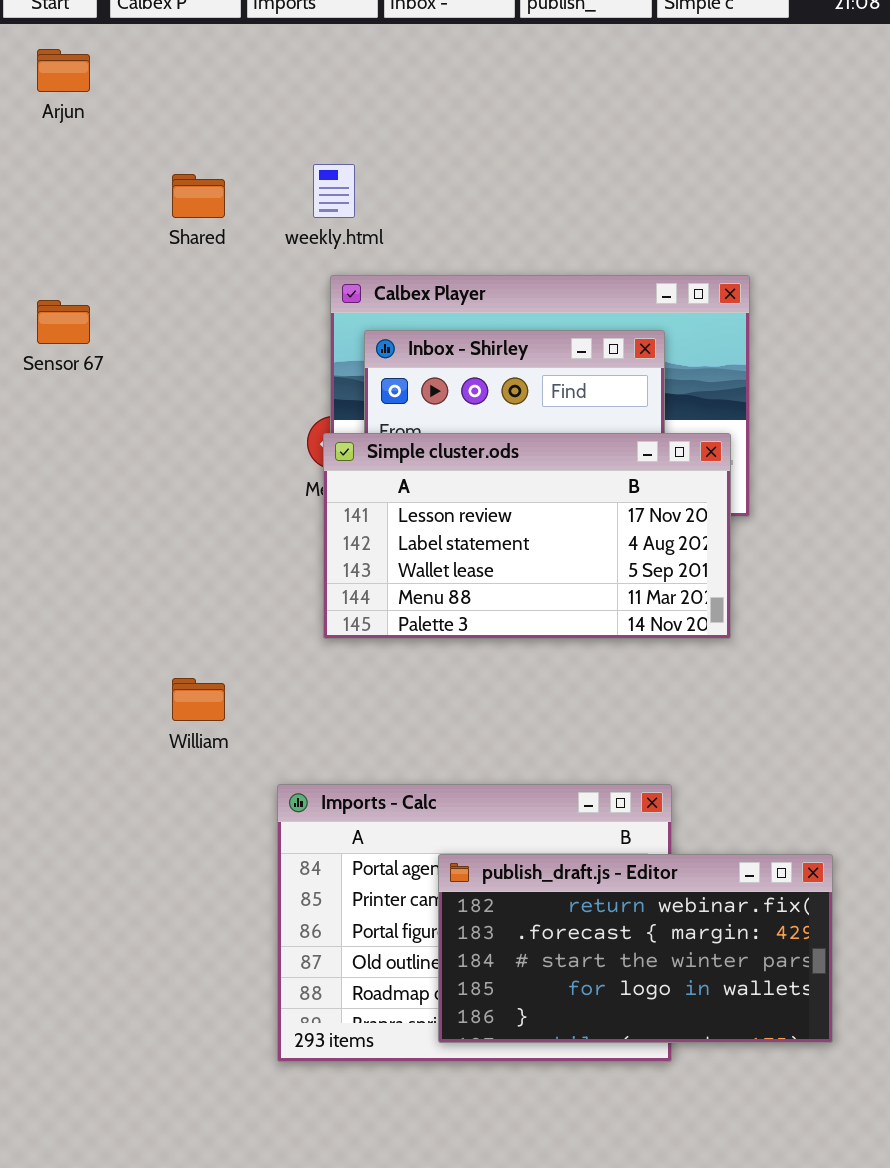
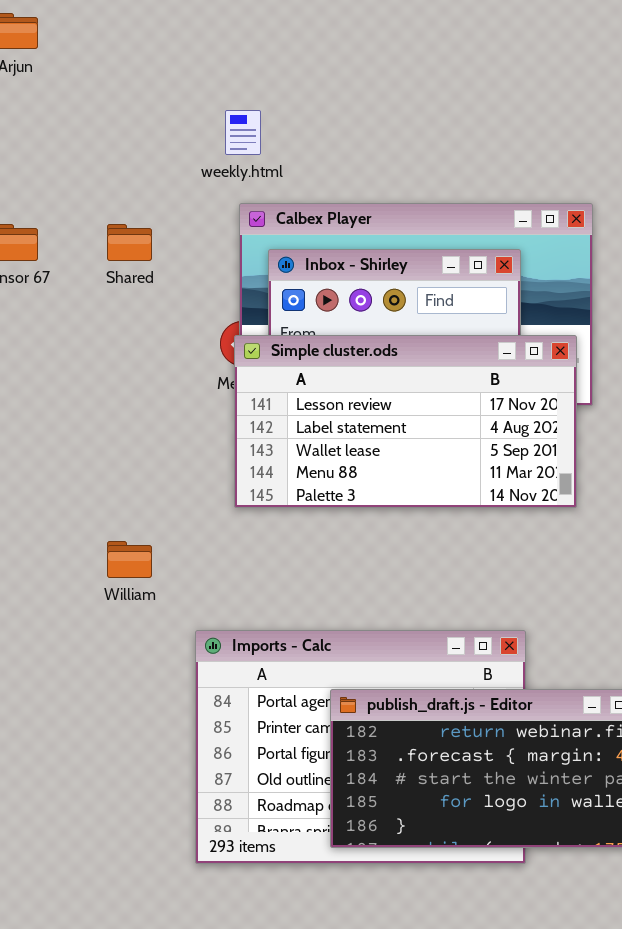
Shared: [172,174,225,218] -> [107,224,152,261], moved

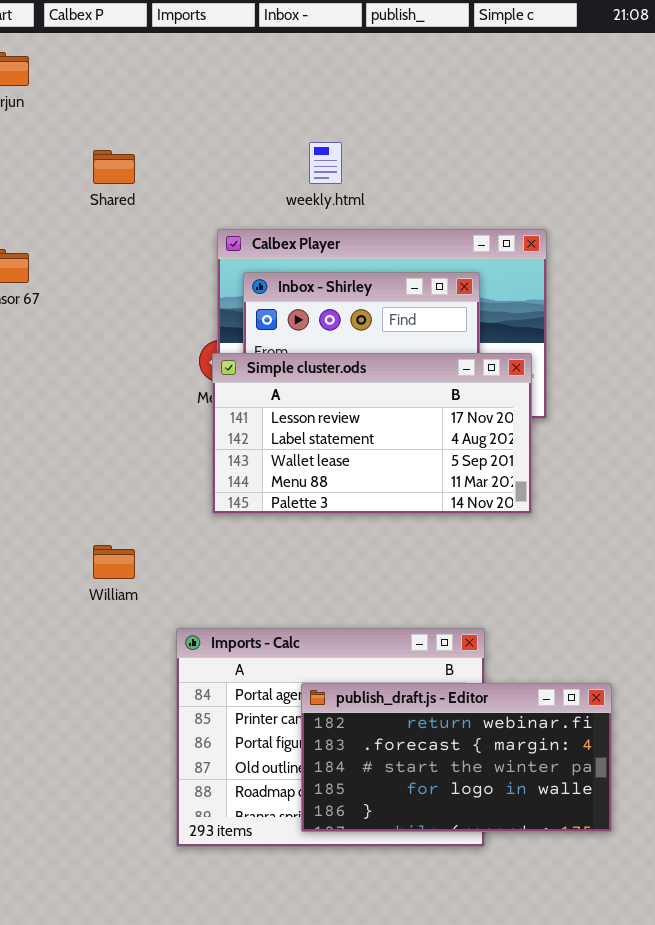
weekly.html: [225,110,261,155] -> [309,142,342,184], moved
Shared: [107,224,152,261] -> [93,150,135,184], moved

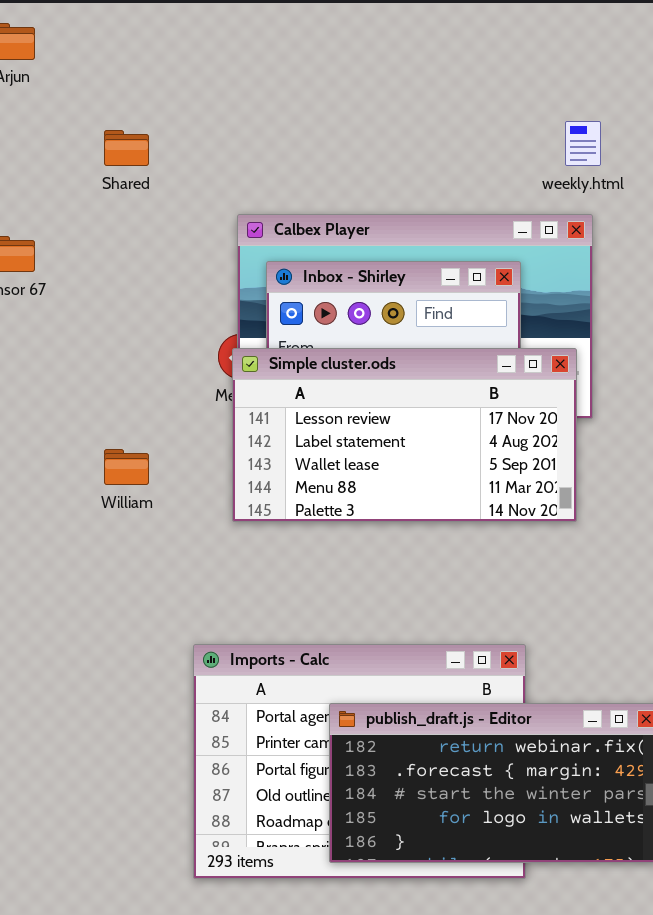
weekly.html: [309,142,342,184] -> [565,121,601,166], moved
William: [93,545,135,579] -> [104,449,149,485], moved

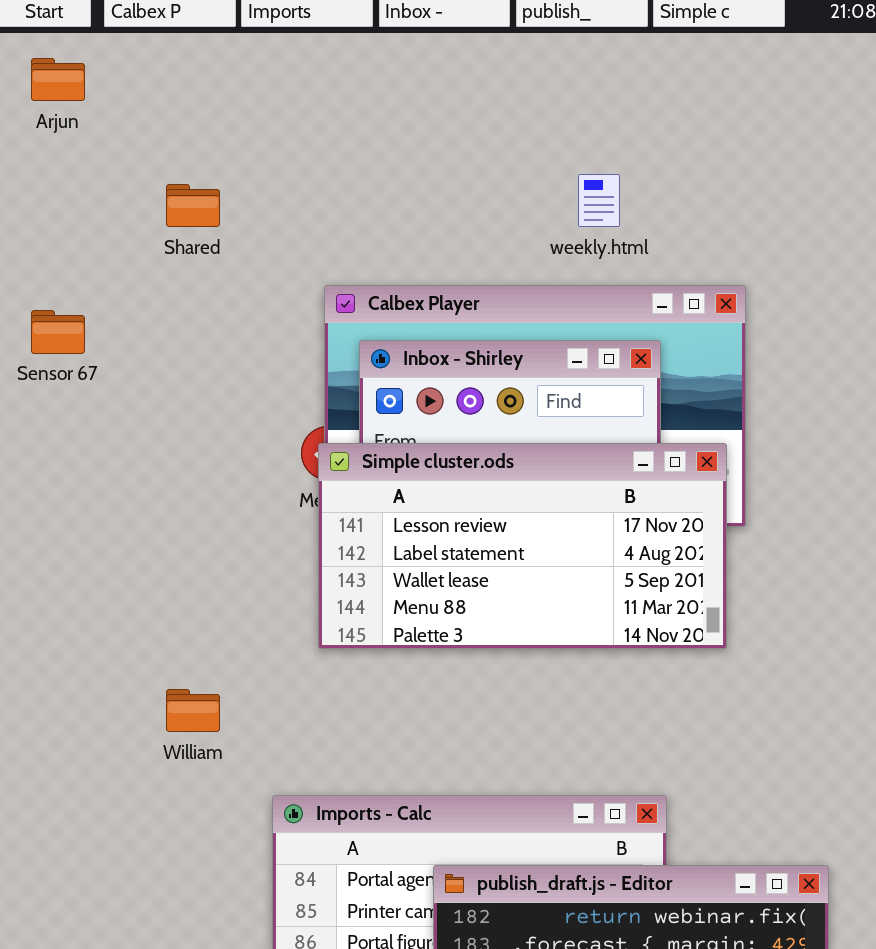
weekly.html: [565,121,601,166] -> [578,174,620,227], moved
William: [104,449,149,485] -> [166,689,220,732], moved

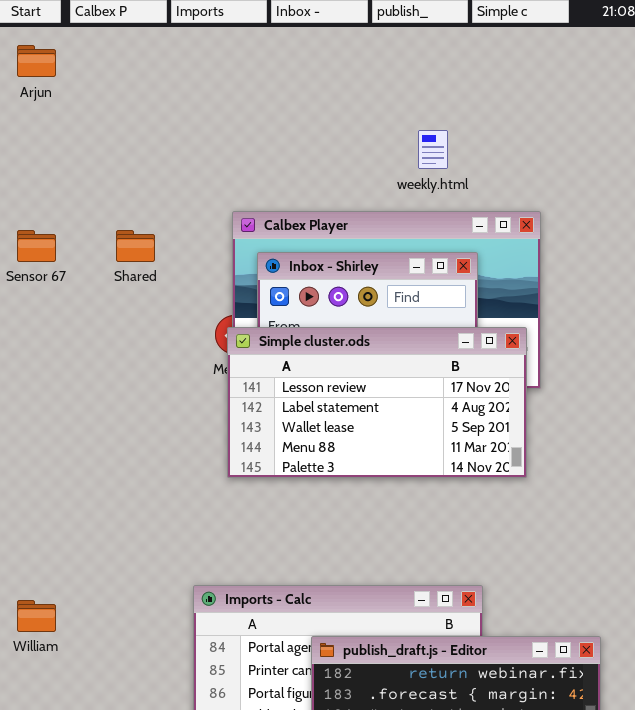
Shared: [166,184,220,227] -> [116,230,155,262], moved
William: [166,689,220,732] -> [17,600,56,632], moved

